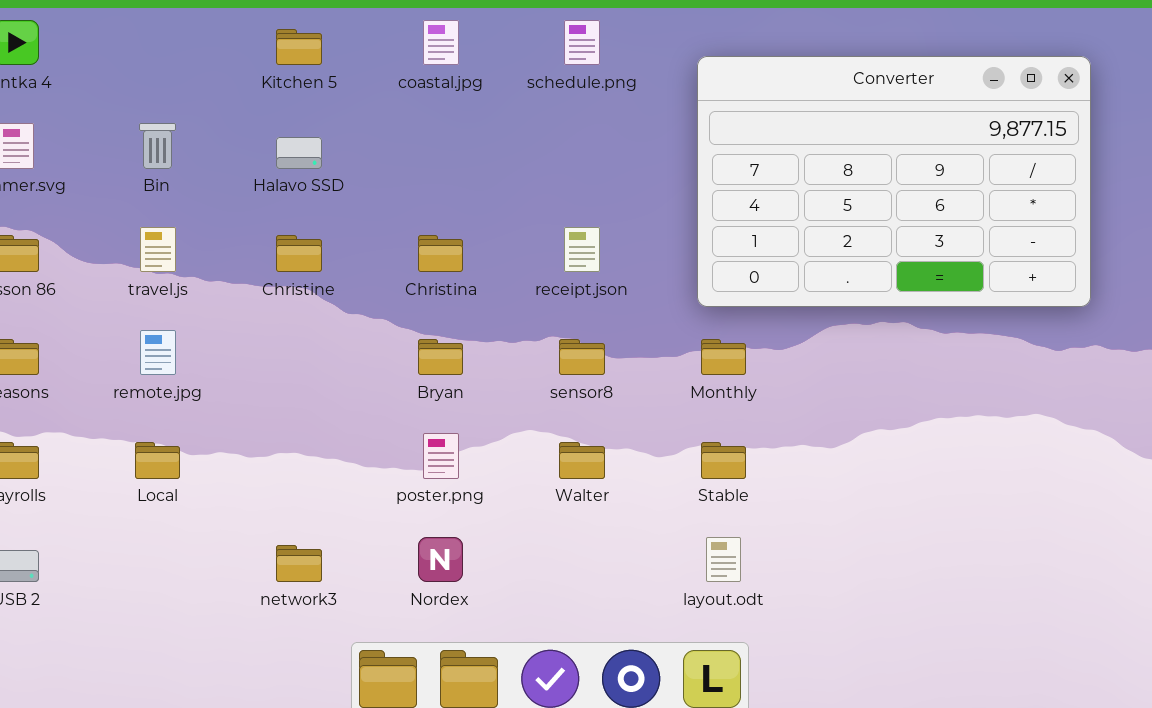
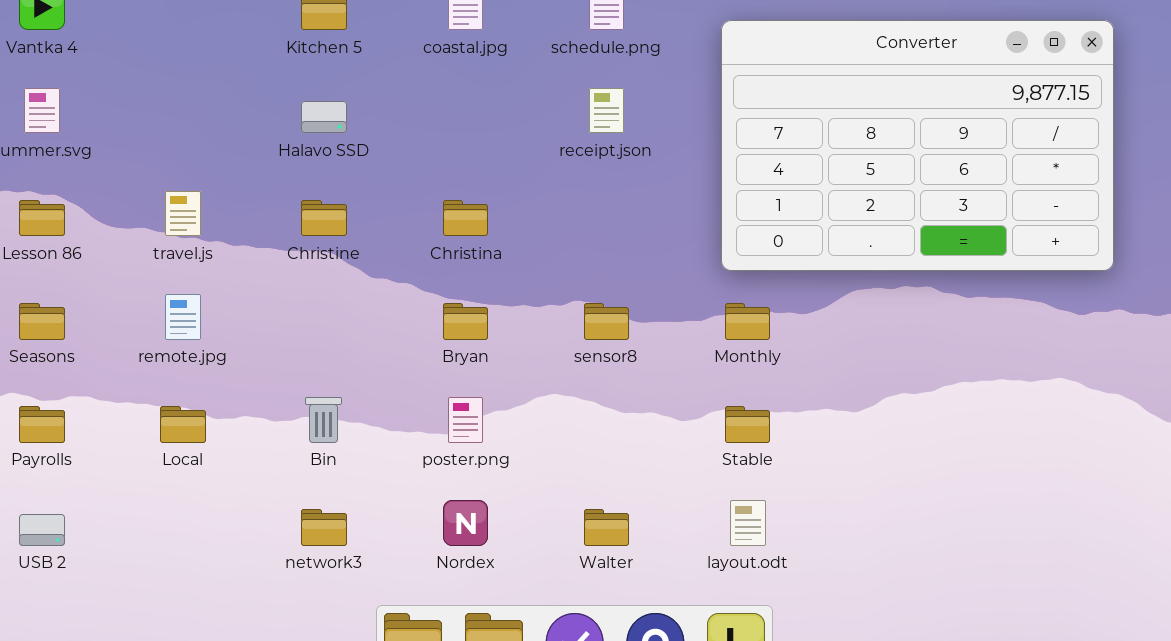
Bin: [139,123,176,169] -> [305,397,342,443], moved
receipt.json: [564,227,600,272] -> [589,88,624,133], moved
Walter: [559,442,605,479] -> [584,509,629,546], moved

